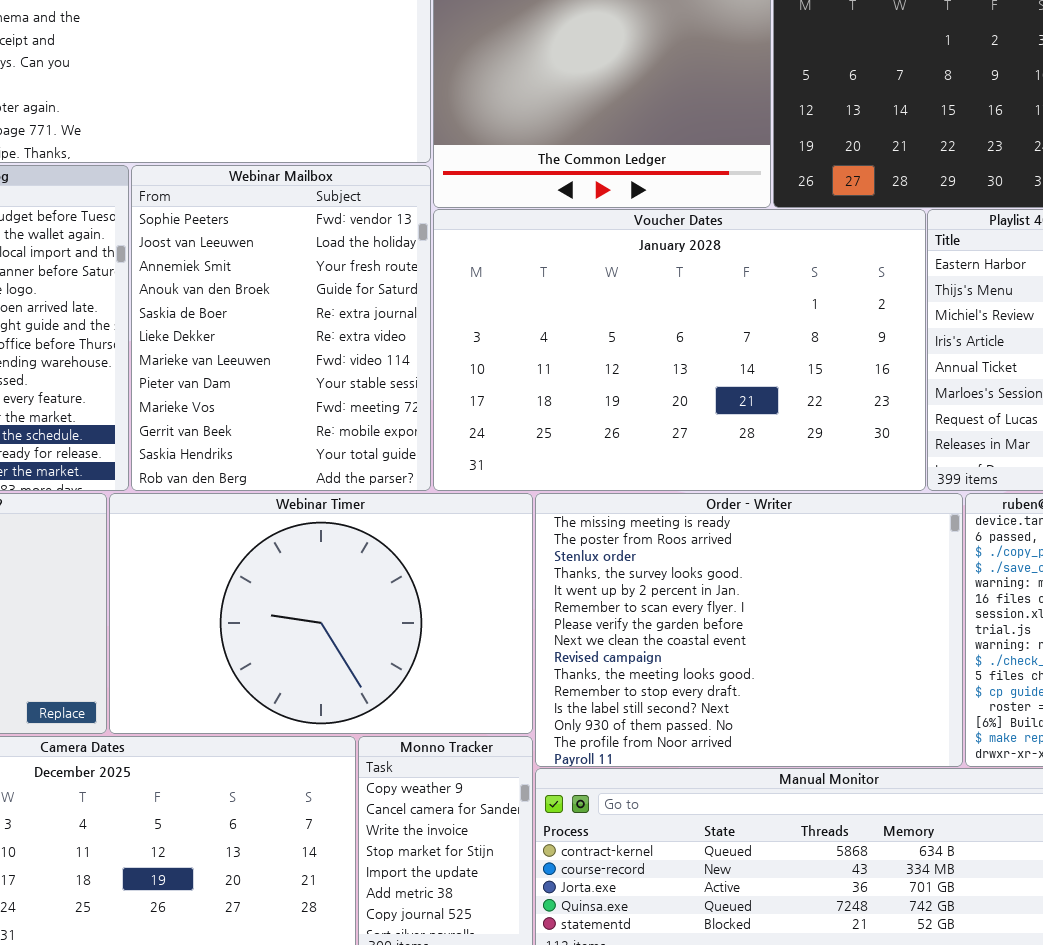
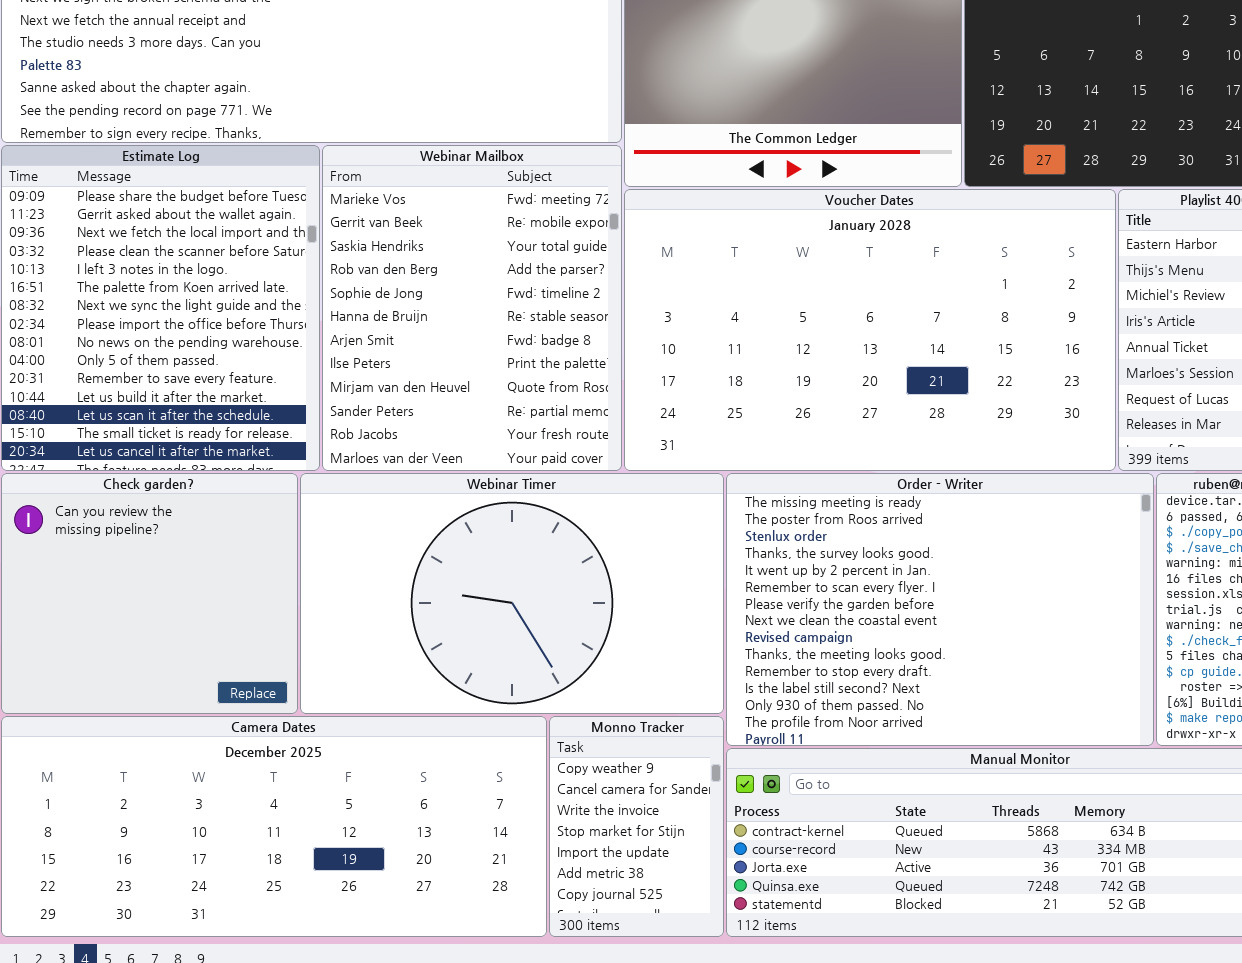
Webinar Mailbox: [131,165,431,491] -> [322,145,622,471], scrolled down 8 rows

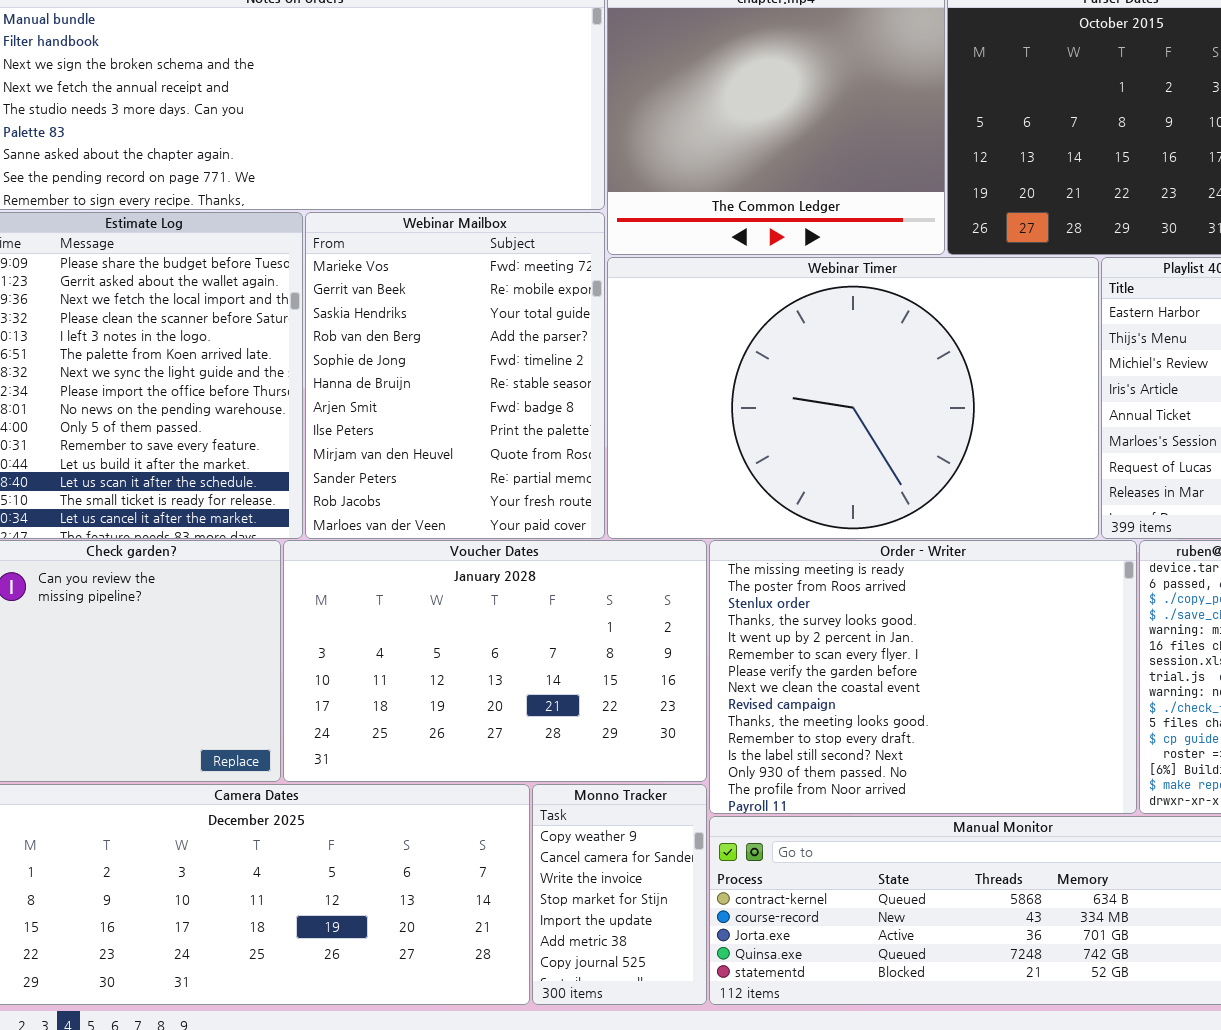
Voucher Dates: [624,189,1116,471] -> [283,540,707,782], moved, resized
Webinar Timer: [300,473,724,714] -> [607,257,1099,539], moved, resized

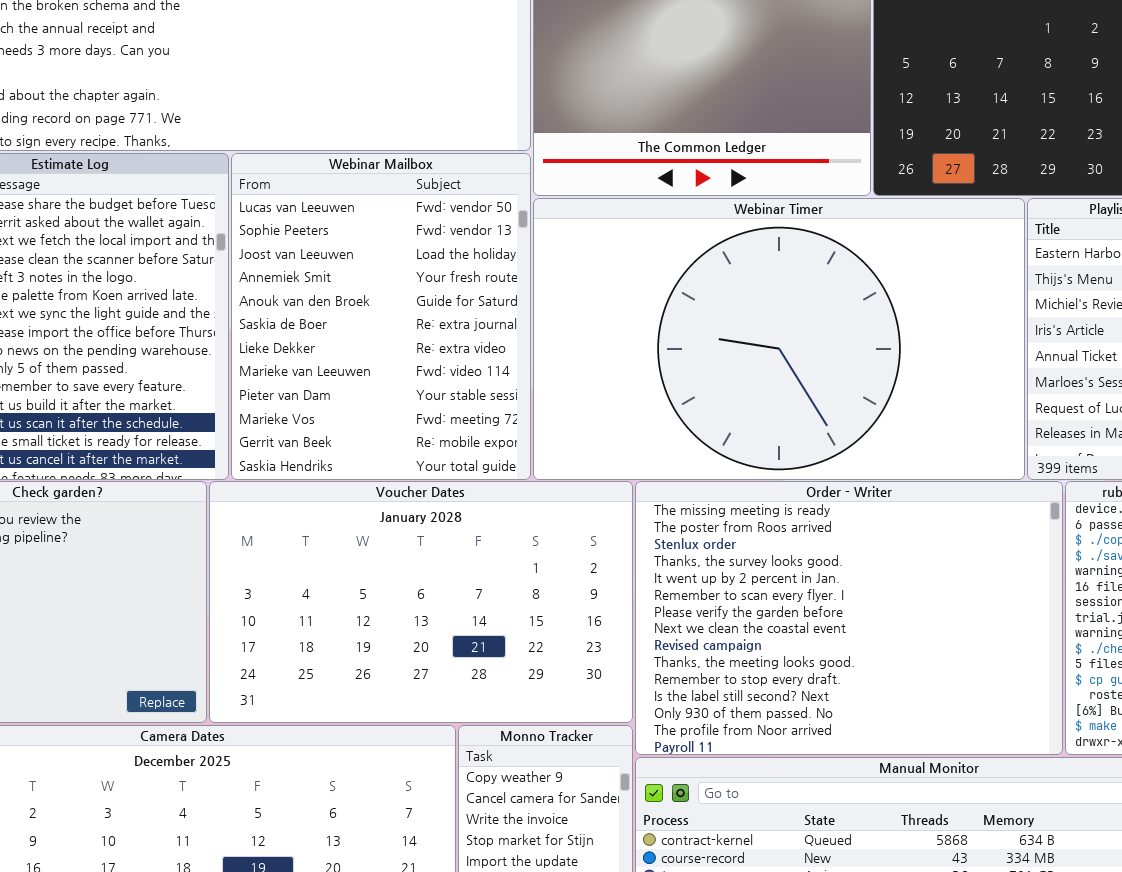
Webinar Mailbox: [305,212,605,539] -> [231,153,531,480], scrolled up 9 rows

